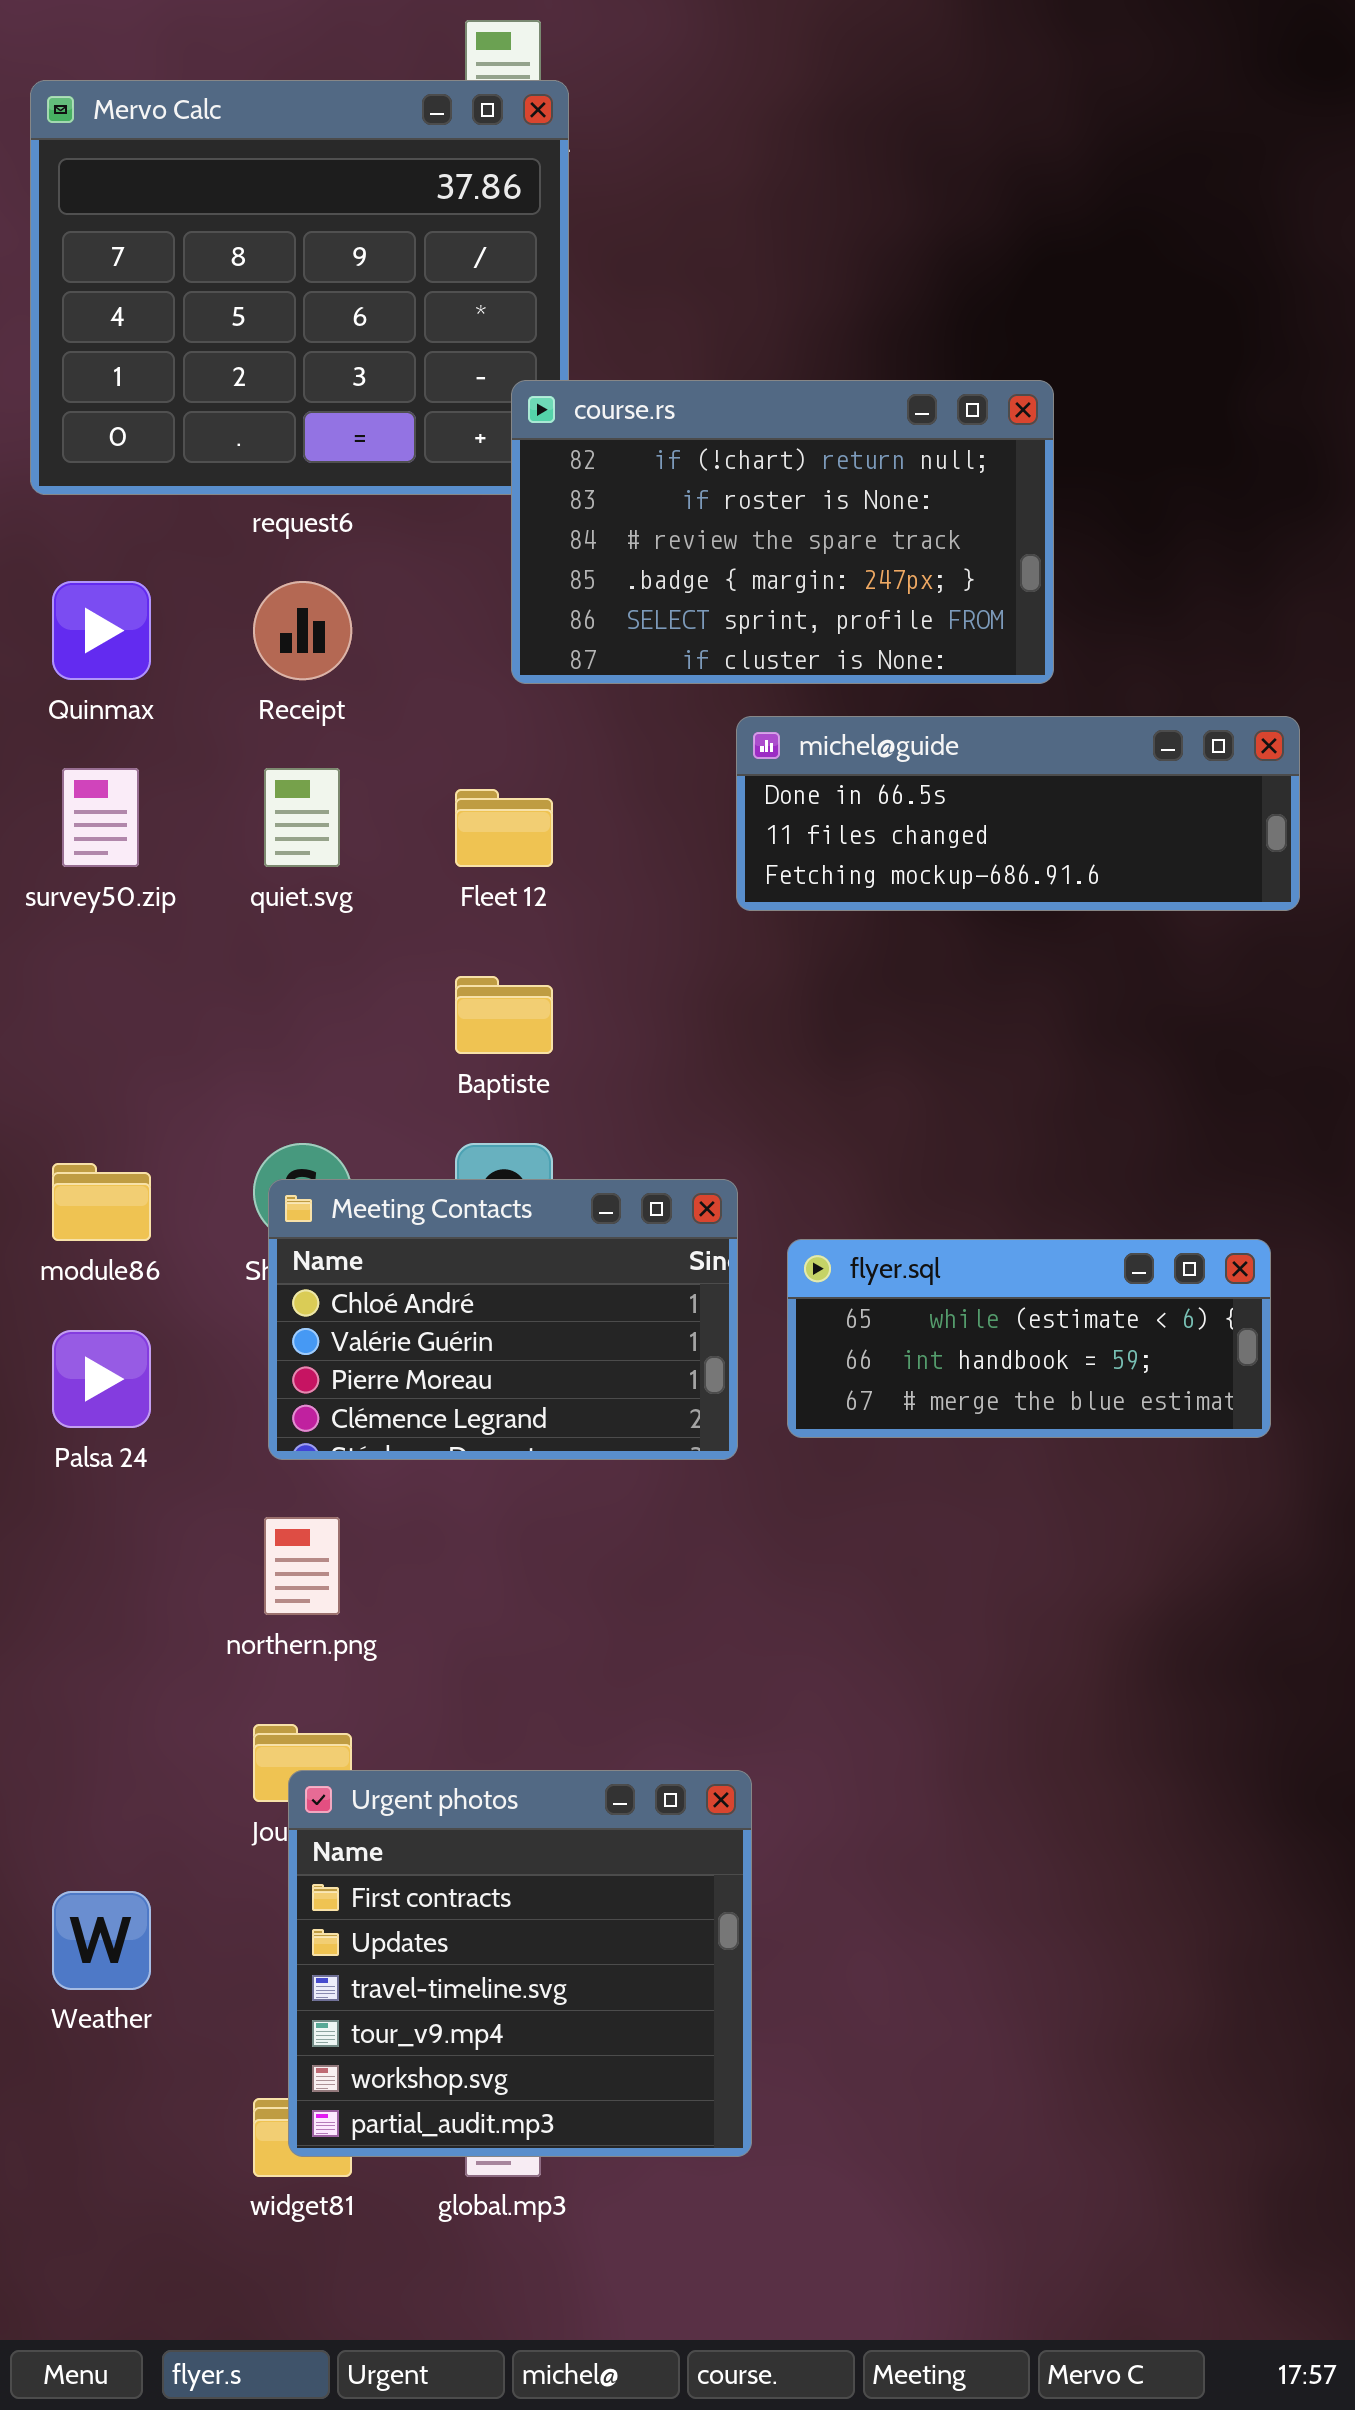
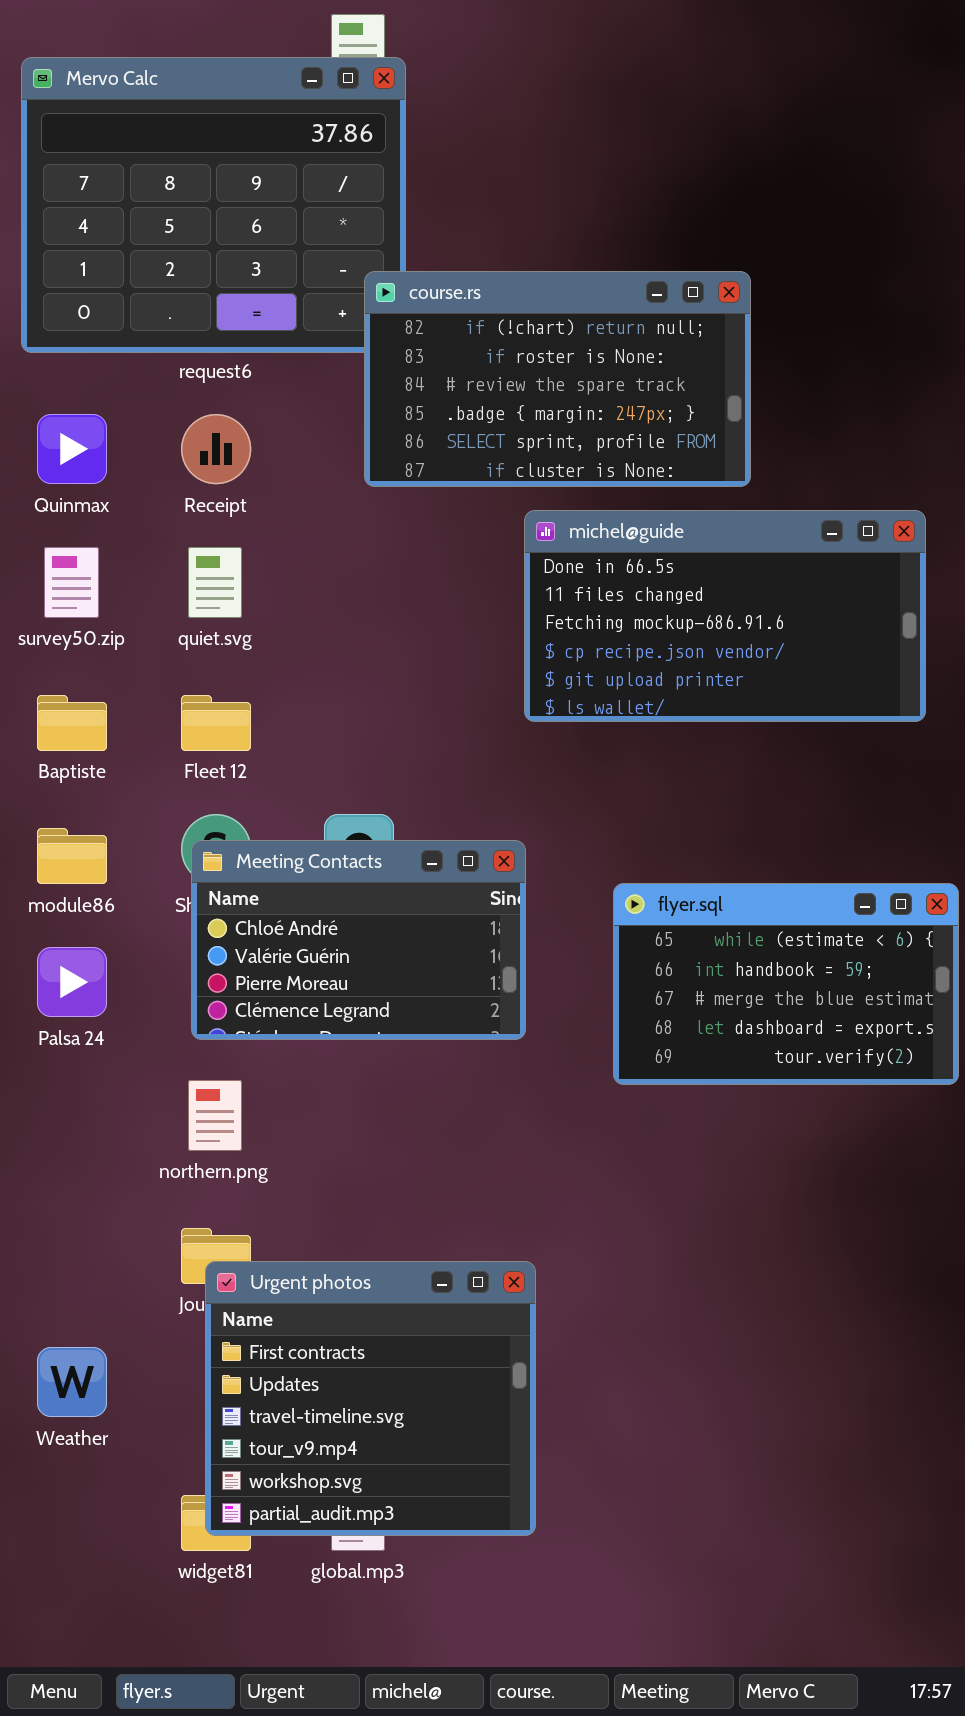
michel@guide: [736,716,1300,911] -> [524,510,926,722], resized
Fleet 12: [455,789,553,867] -> [181,695,251,751], moved
Baptiste: [455,976,553,1054] -> [37,695,107,751], moved
flyer.sql: [787,1239,1271,1438] -> [613,883,959,1085], moved, resized

